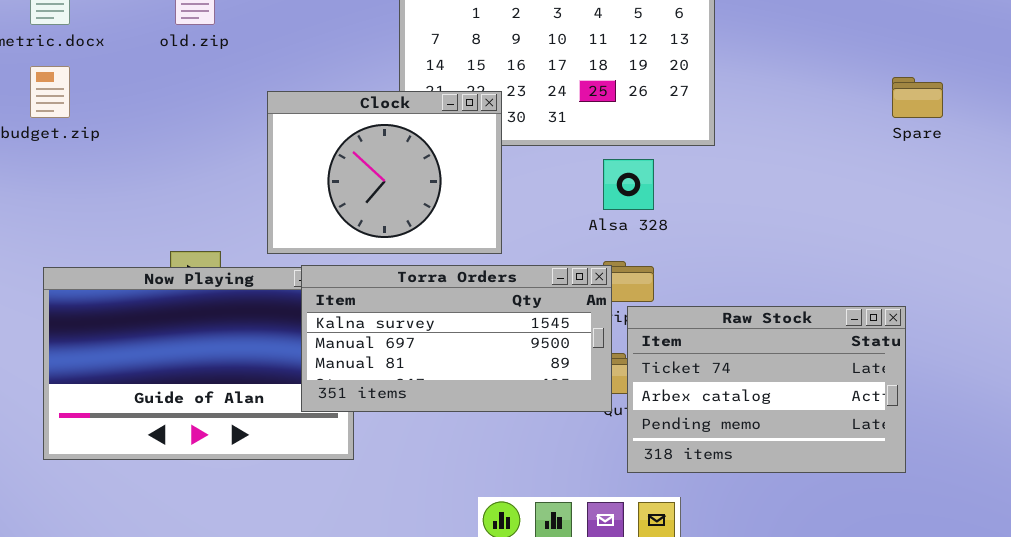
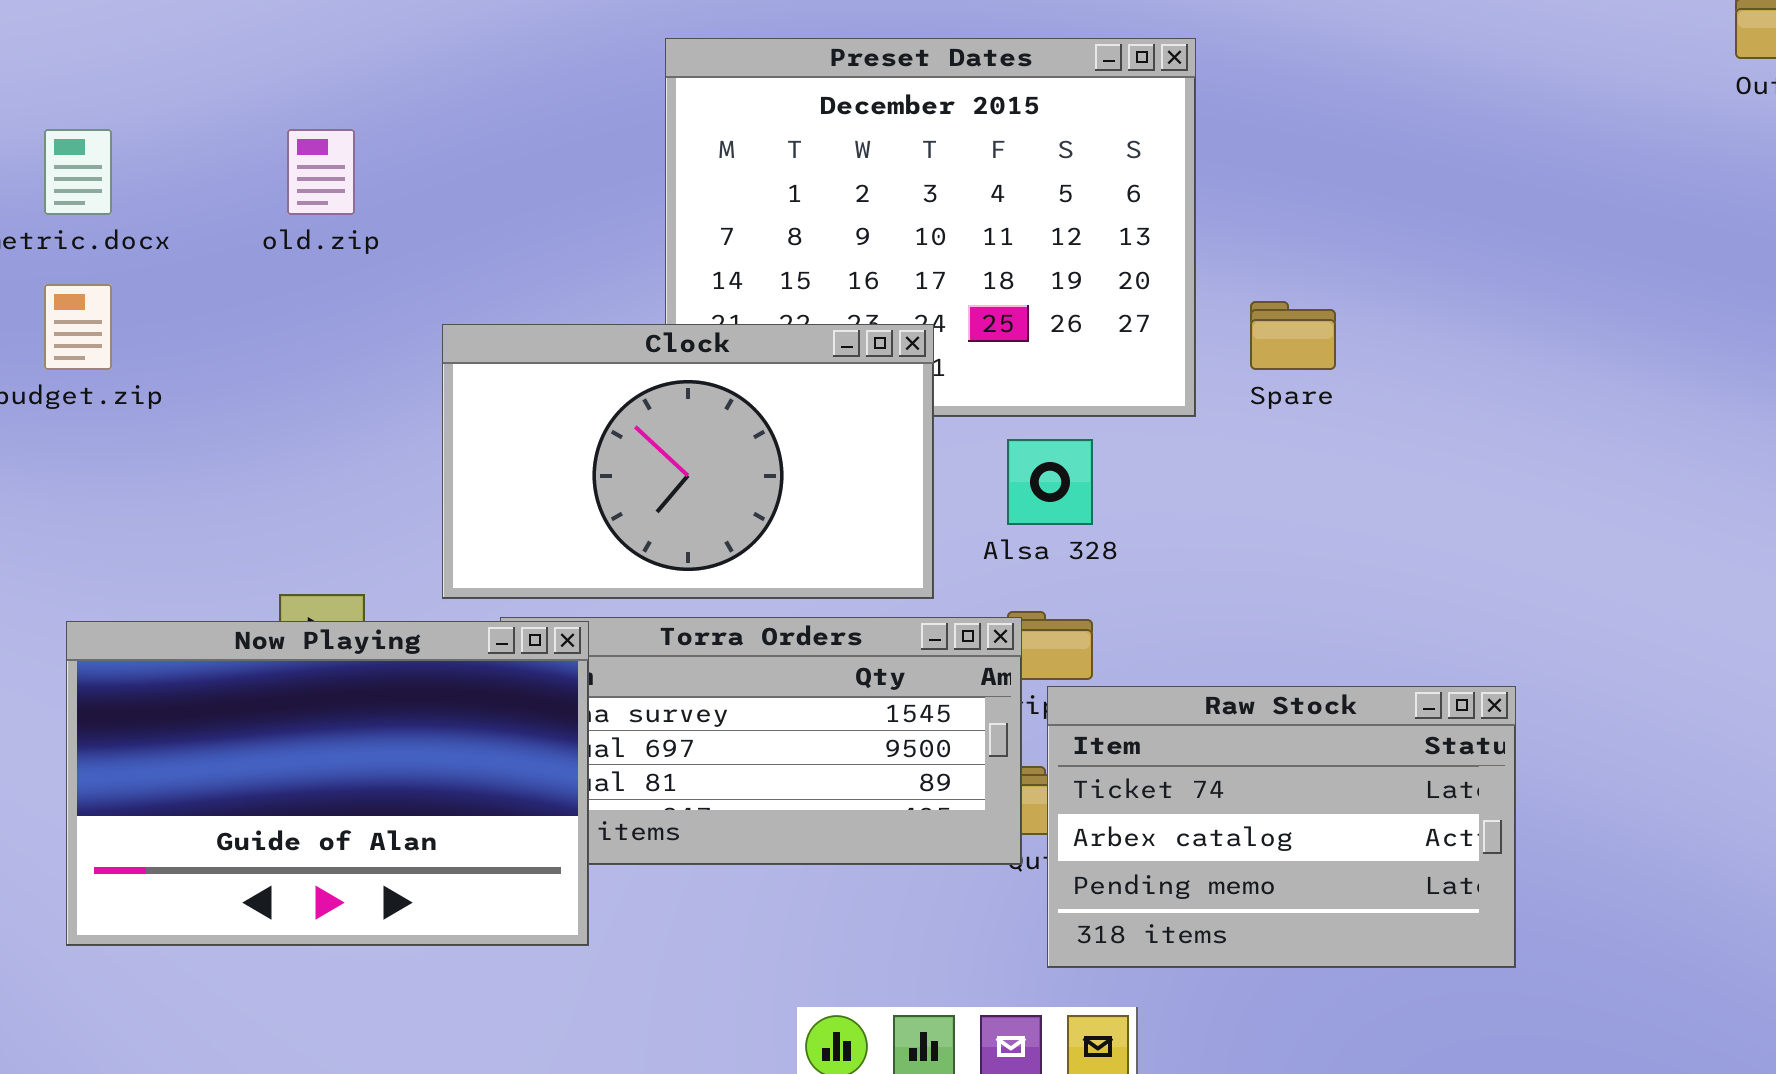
Spare: [892,77,943,118] -> [1250,301,1336,370], moved
Clock: [267,91,502,254] -> [442,324,934,599], resized
Now Playing: [43,267,354,460] -> [66,621,589,946], raised

